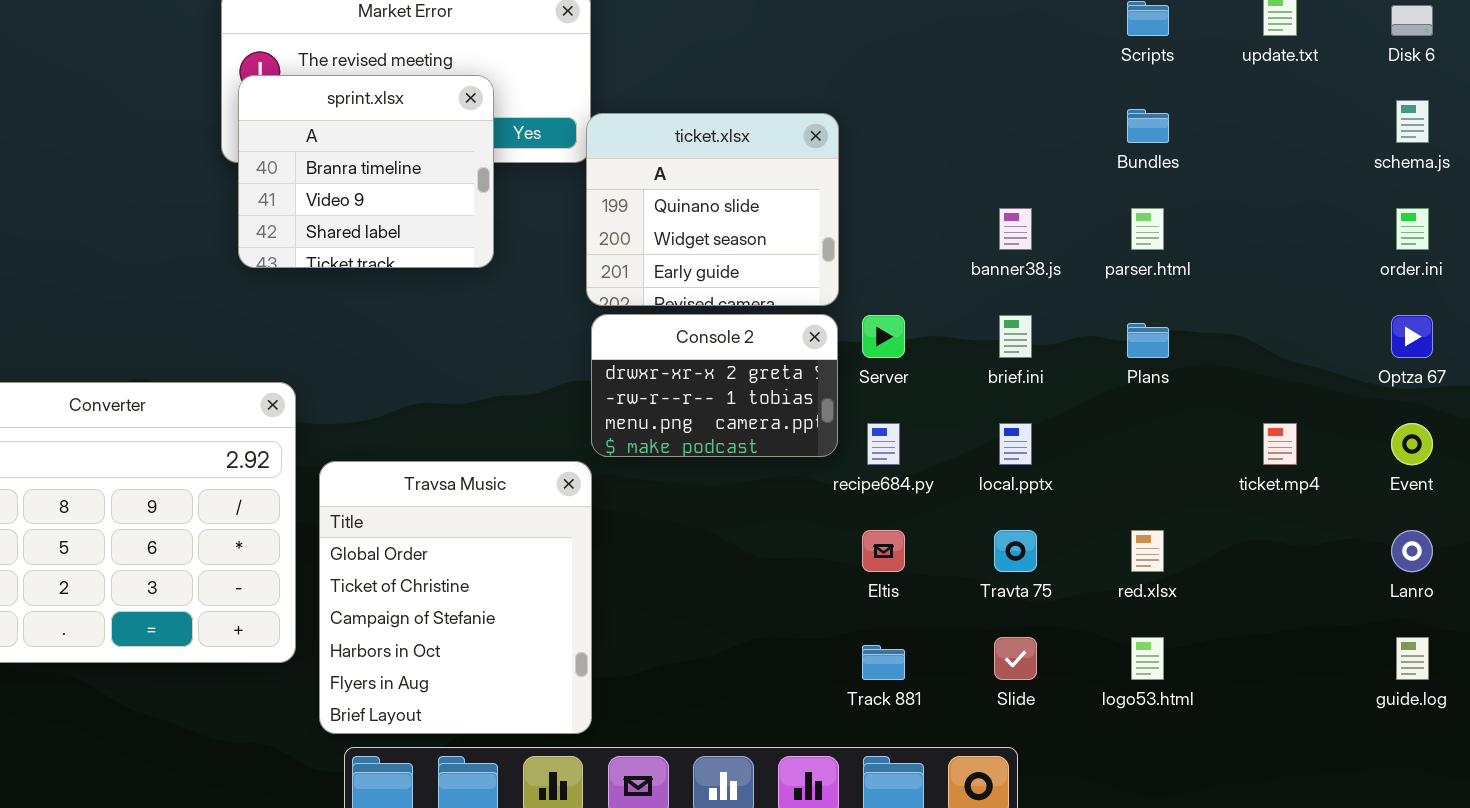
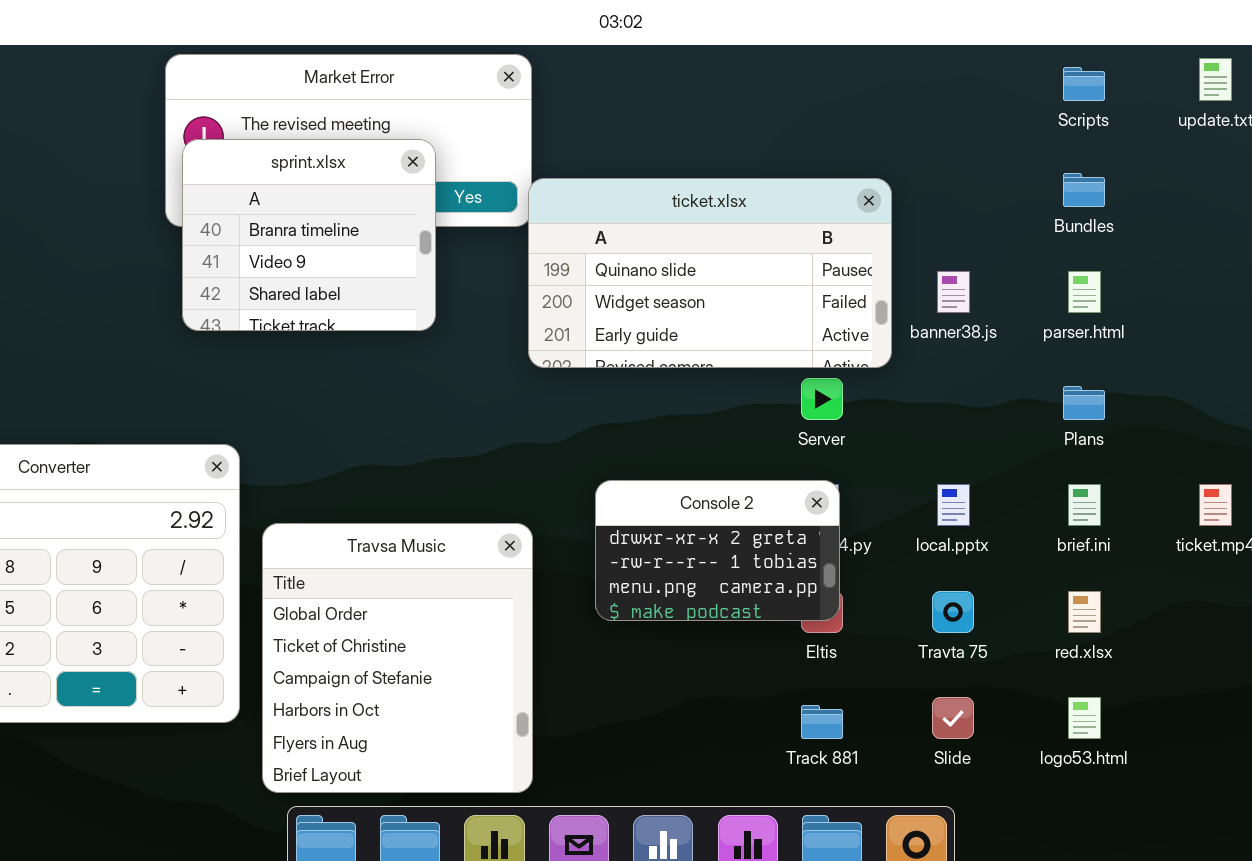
ticket.xlsx: [586,113,839,306] -> [528,178,892,368], resized
Console 2: [591,314,838,457] -> [595,480,840,621], moved
brief.ini: [999,315,1032,358] -> [1068,484,1101,526], moved

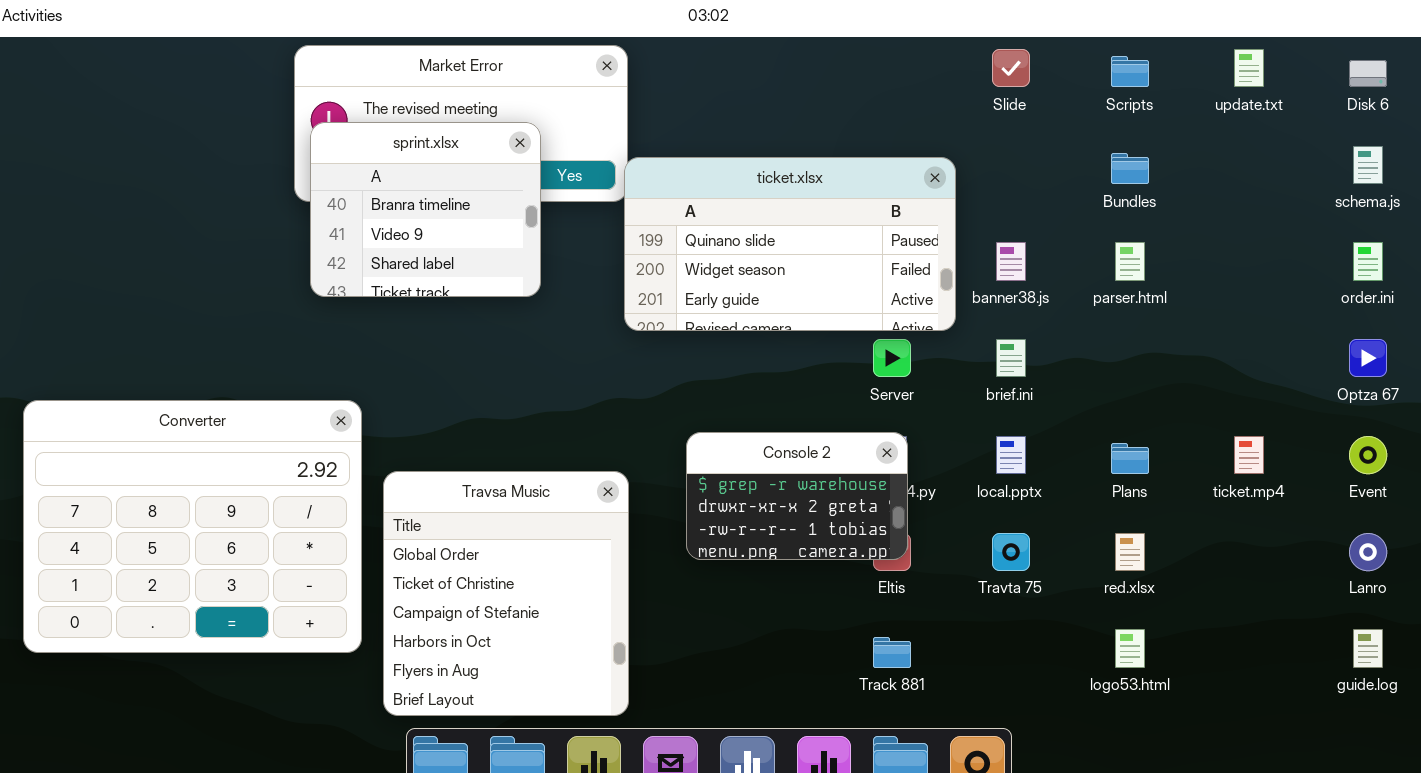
Plans: [1063,386,1105,420] -> [1111,443,1149,474], moved
Console 2: [595,480,840,621] -> [686,432,908,560], scrolled up 1 row
brief.ini: [1068,484,1101,526] -> [996,339,1026,377], moved
Slide: [932,697,974,739] -> [992,49,1030,87], moved

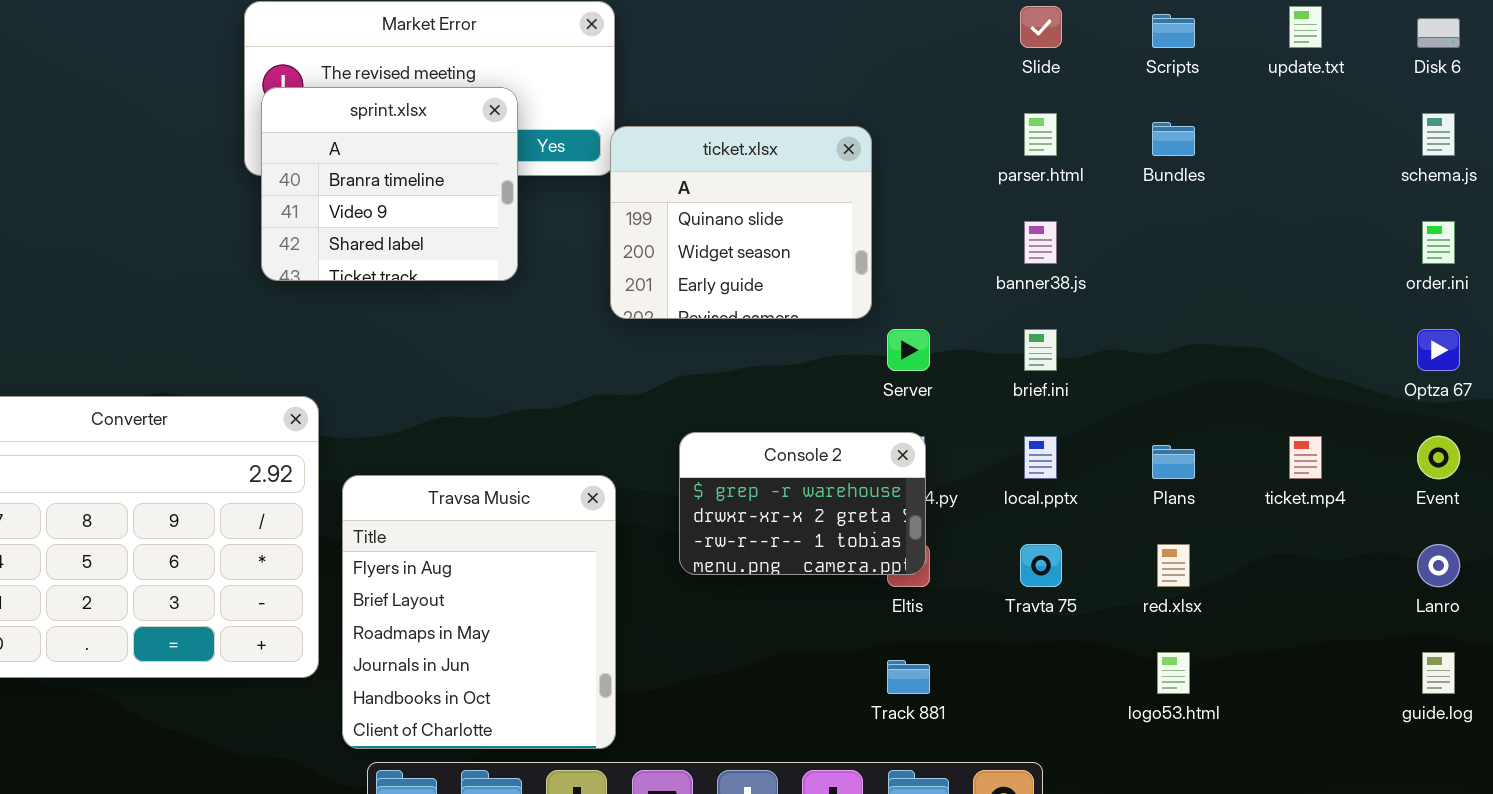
ticket.xlsx: [624,157,956,331] -> [610,126,872,319], resized
parser.html: [1115,242,1145,281] -> [1024,113,1057,156], moved
Travsa Music: [383,471,629,716] -> [342,475,616,749], scrolled down 4 rows

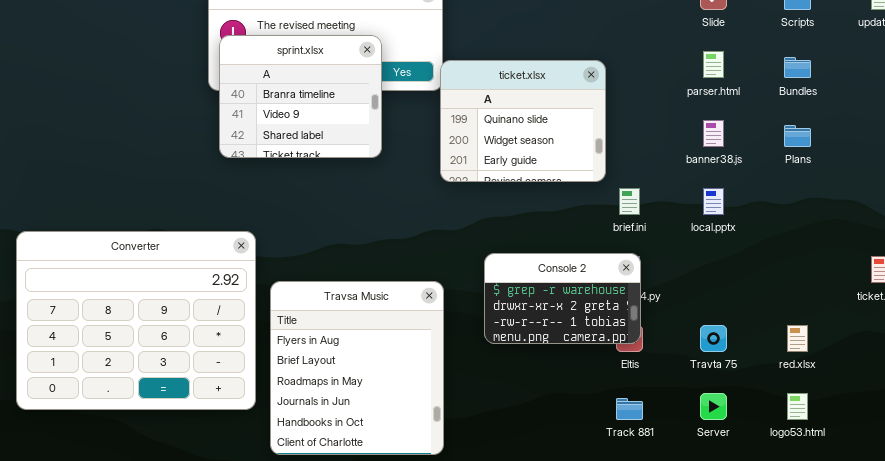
Server: [887,329,930,371] -> [700,393,727,420], moved
brief.ini: [1024,329,1057,371] -> [619,188,640,215], moved
local.pptx: [1024,436,1057,479] -> [703,188,724,215], moved
Plans: [1152,445,1195,479] -> [784,125,811,147], moved

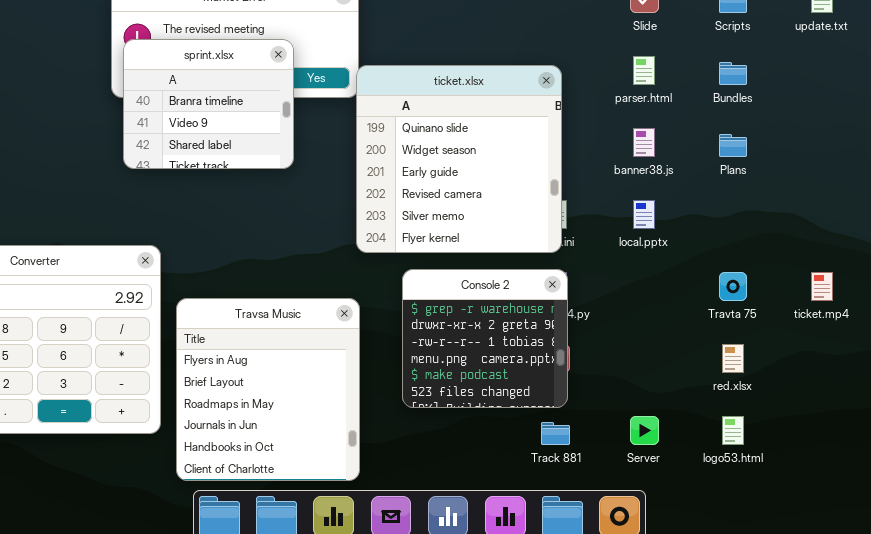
ticket.xlsx: [440,60,606,182] -> [356,65,562,253], resized
Console 2: [484,253,641,344] -> [402,269,568,408], resized
Travta 75: [700,325,727,352] -> [719,272,747,301], moved

